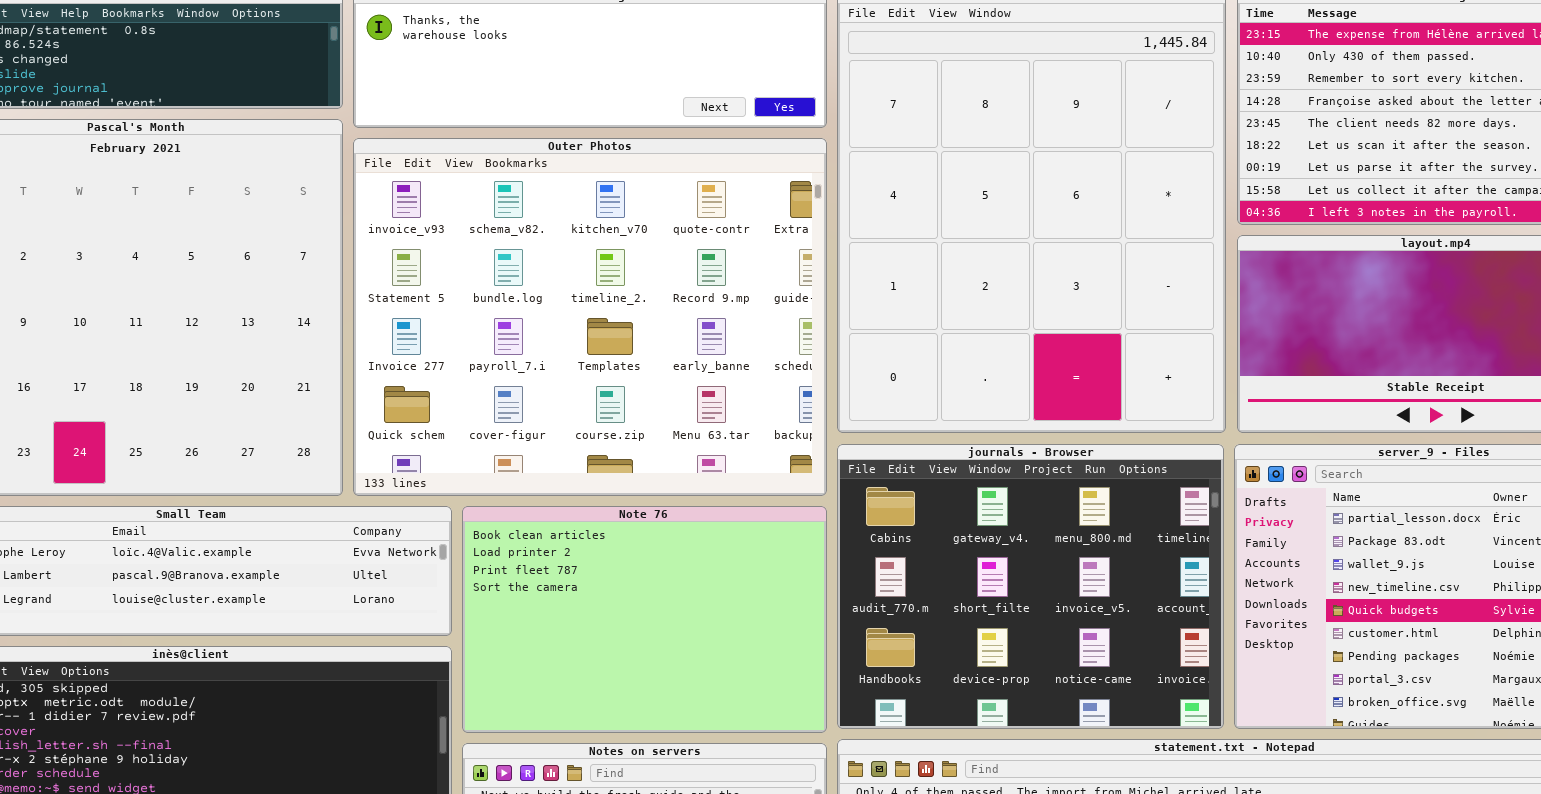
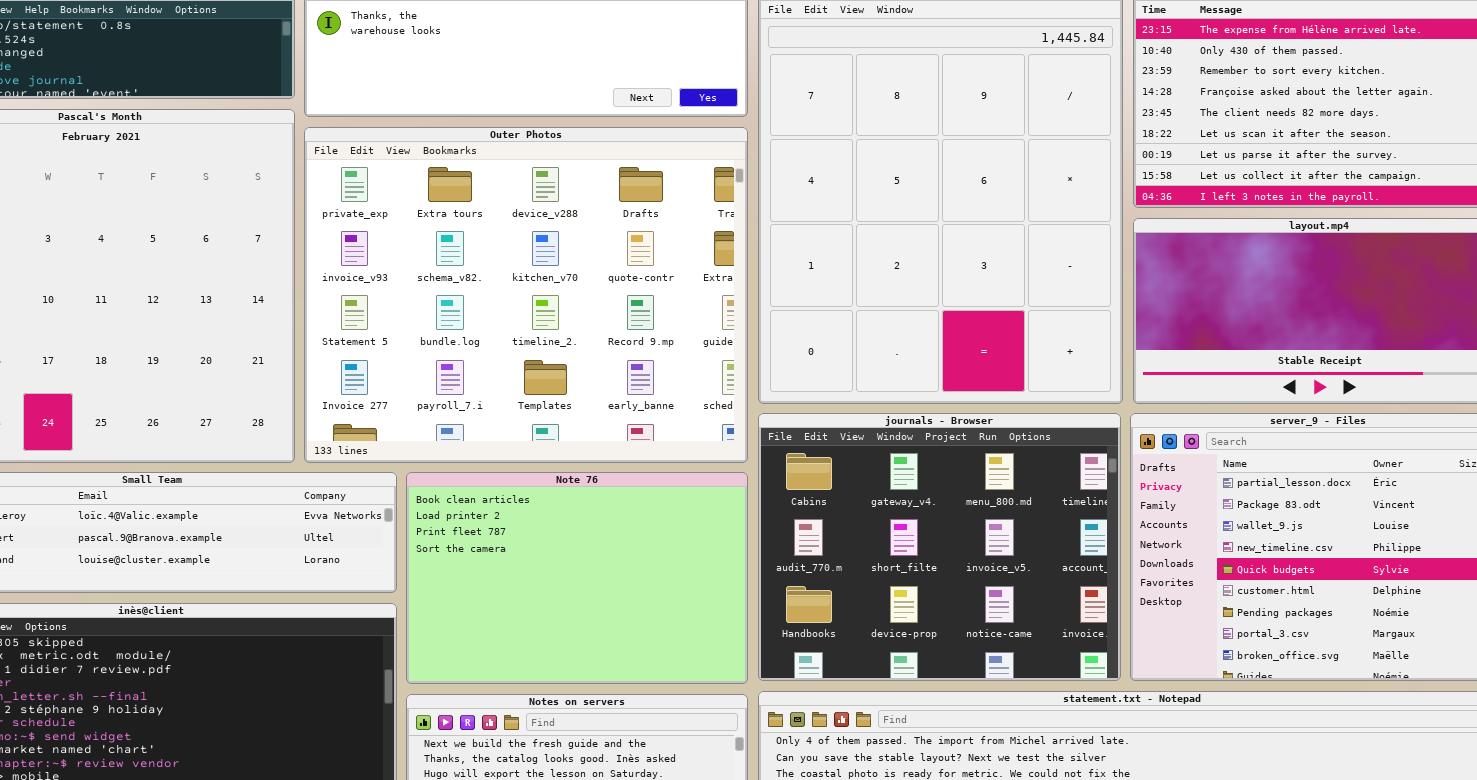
Outer Photos: [353,138,827,496] -> [304,127,748,463], scrolled up 1 row

